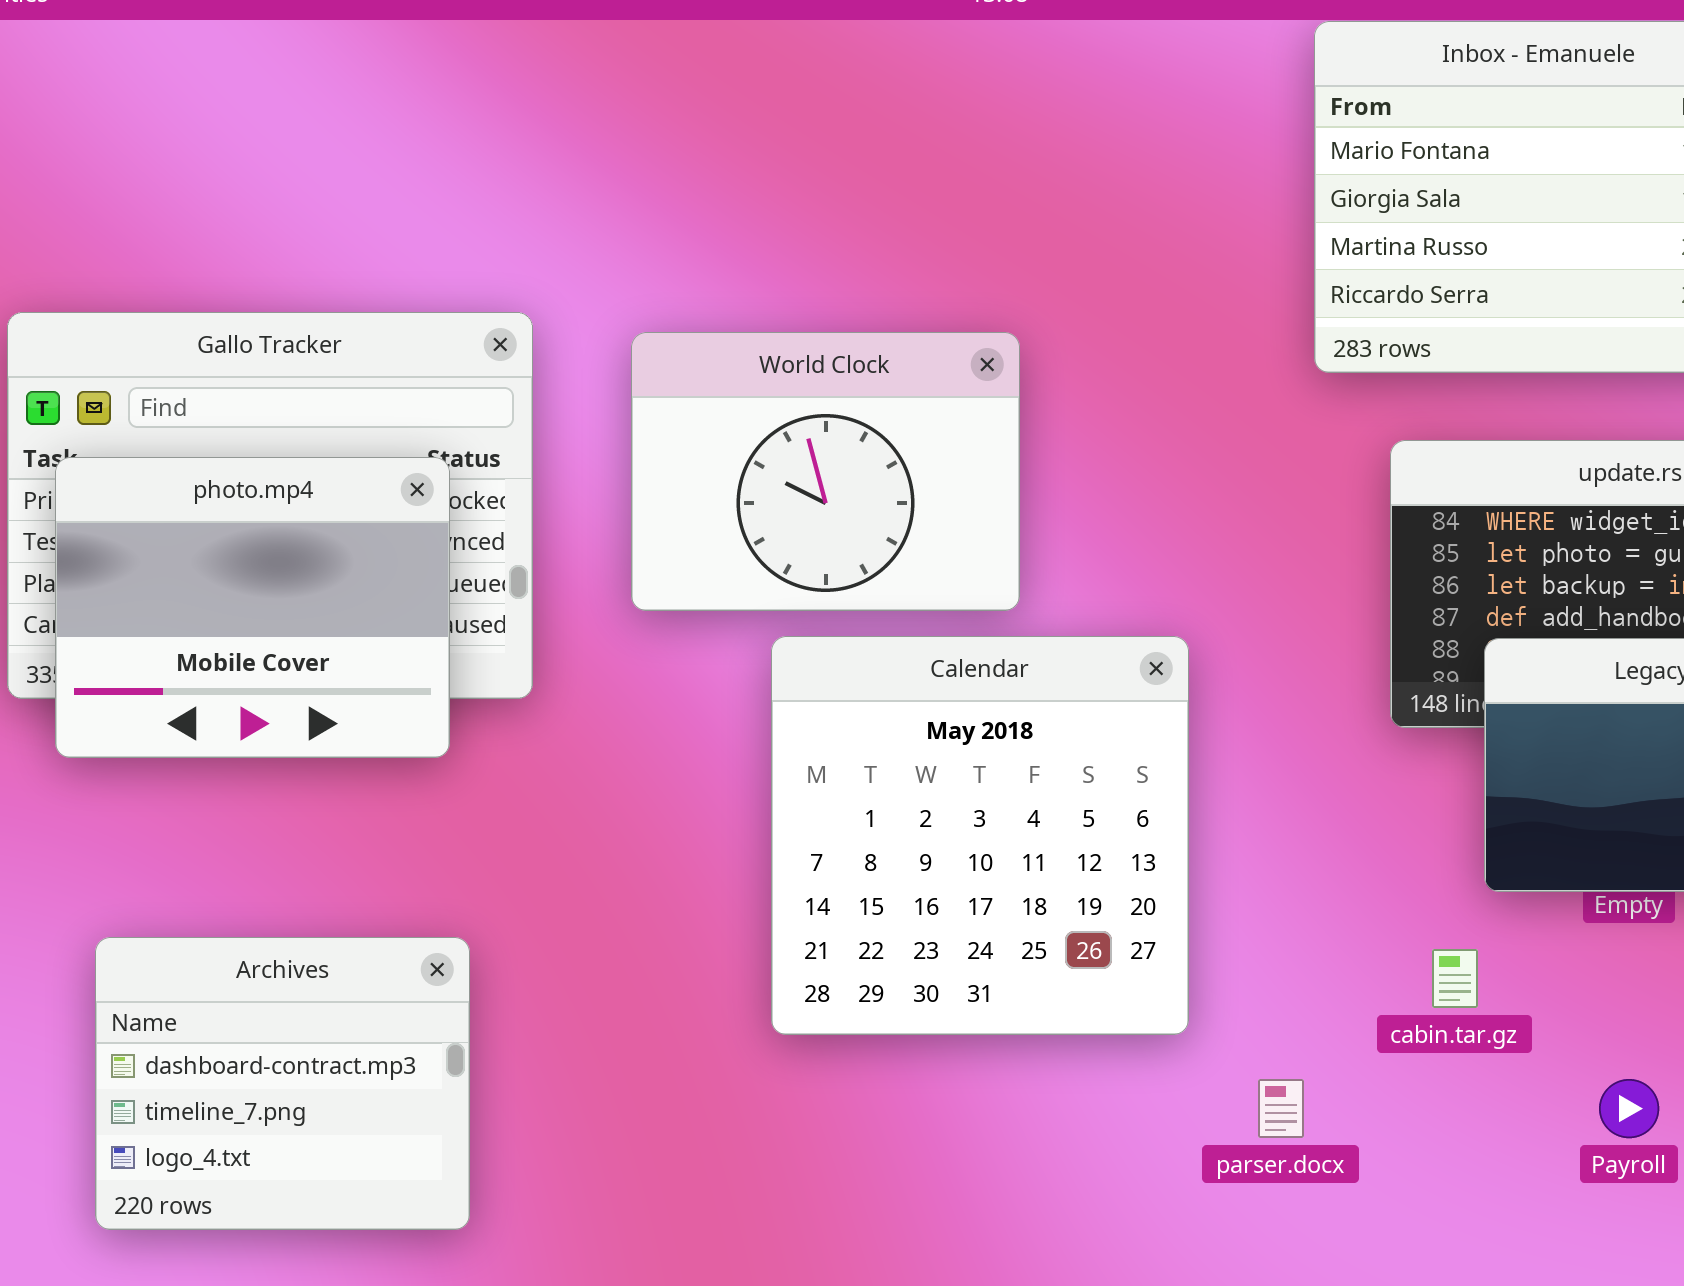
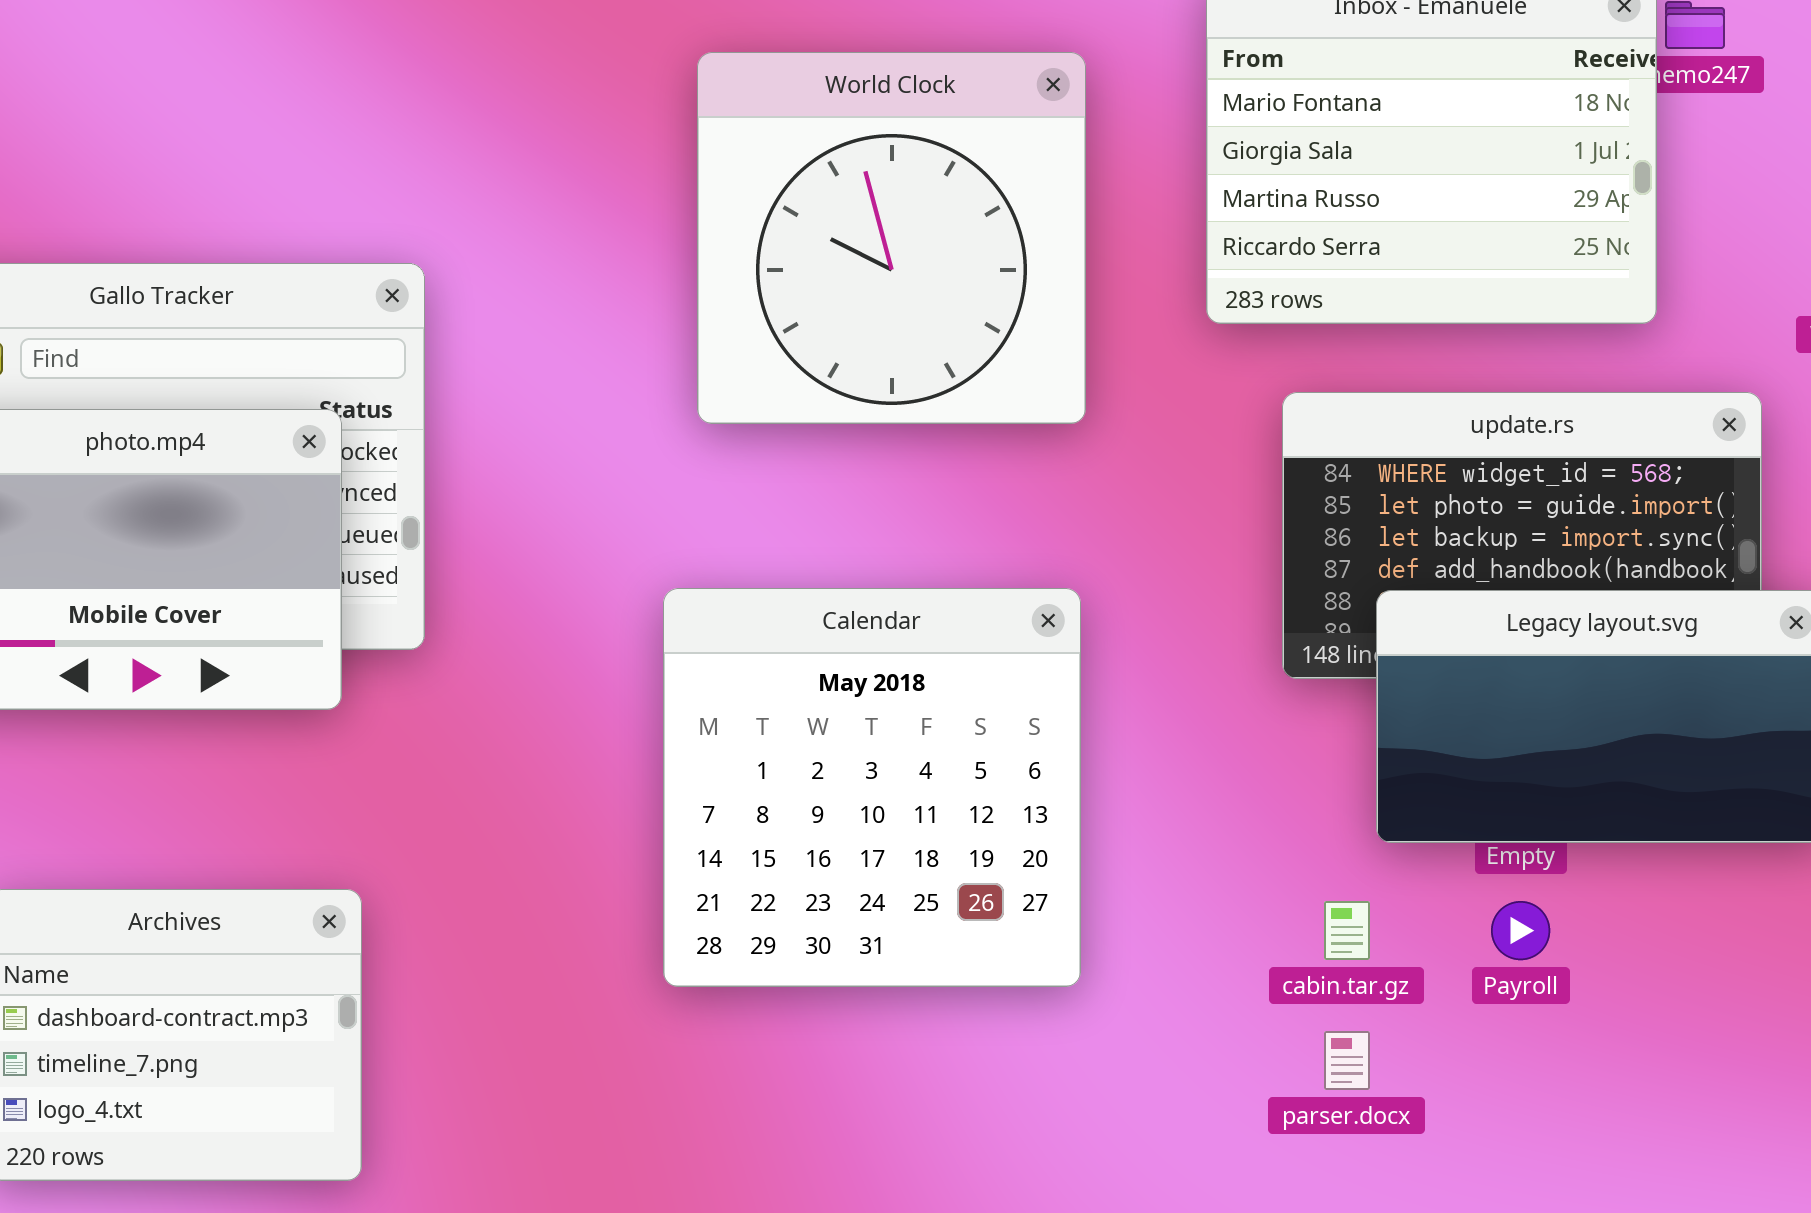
World Clock: [631,332,1020,611] -> [697,52,1086,424], moved, resized
parser.docx: [1258,1079,1304,1138] -> [1324,1031,1370,1090], moved
Payroll: [1599,1079,1659,1138] -> [1491,901,1550,960], moved

